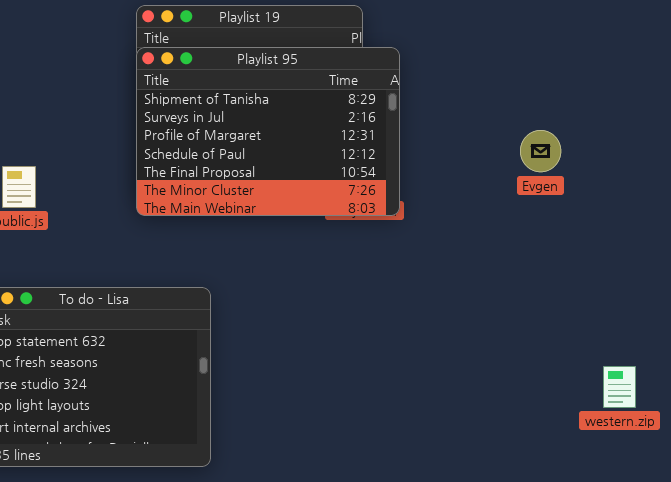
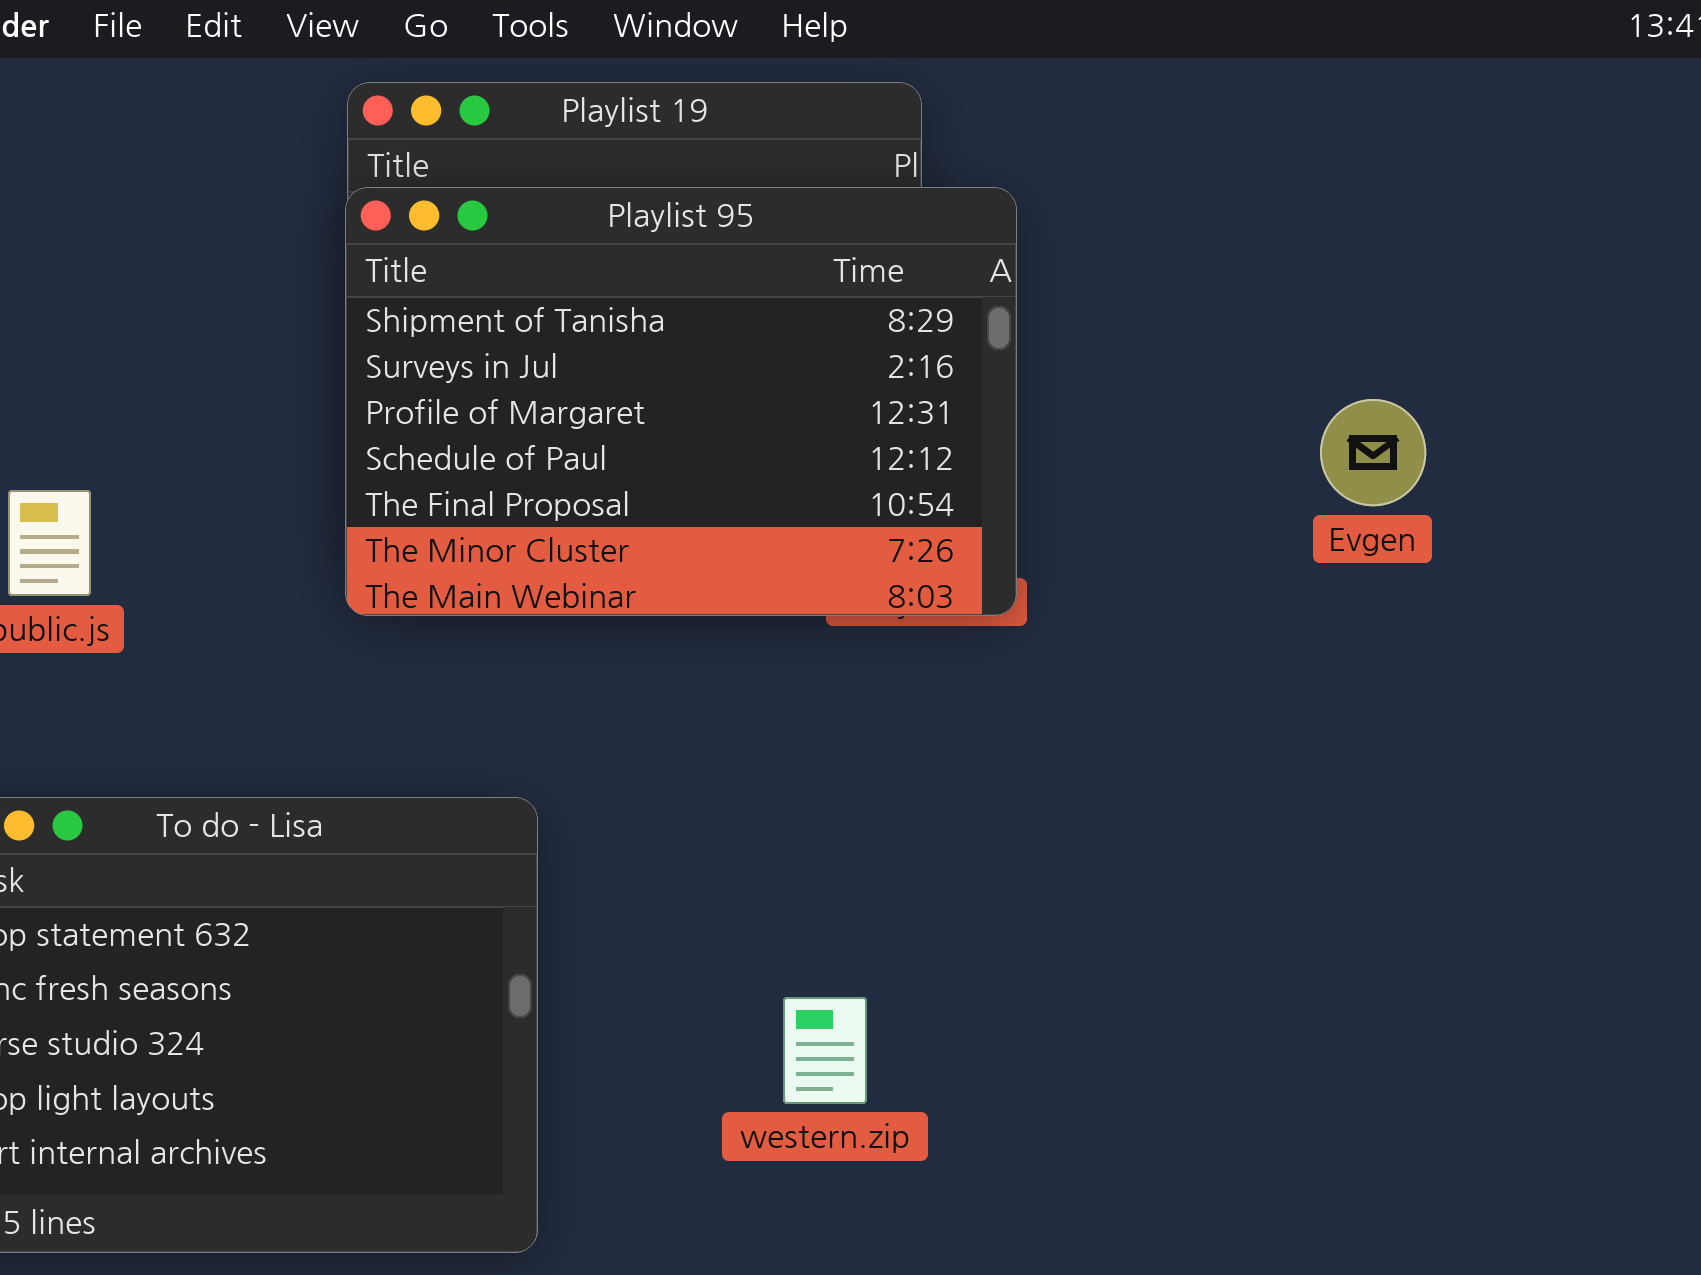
western.zip: [603,366,636,408] -> [783,997,867,1104], moved

